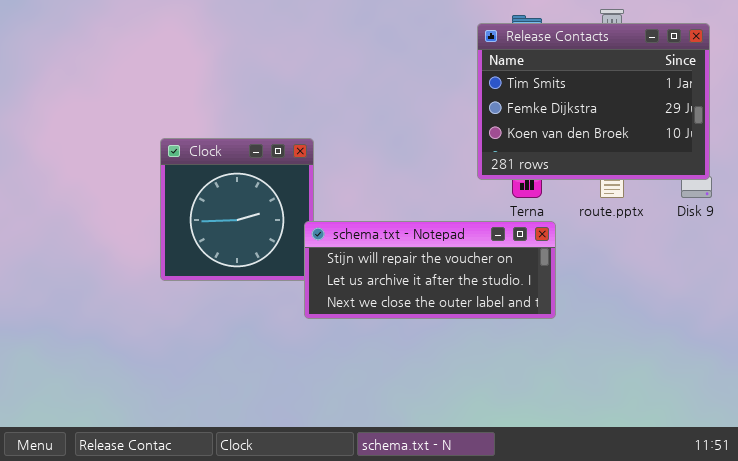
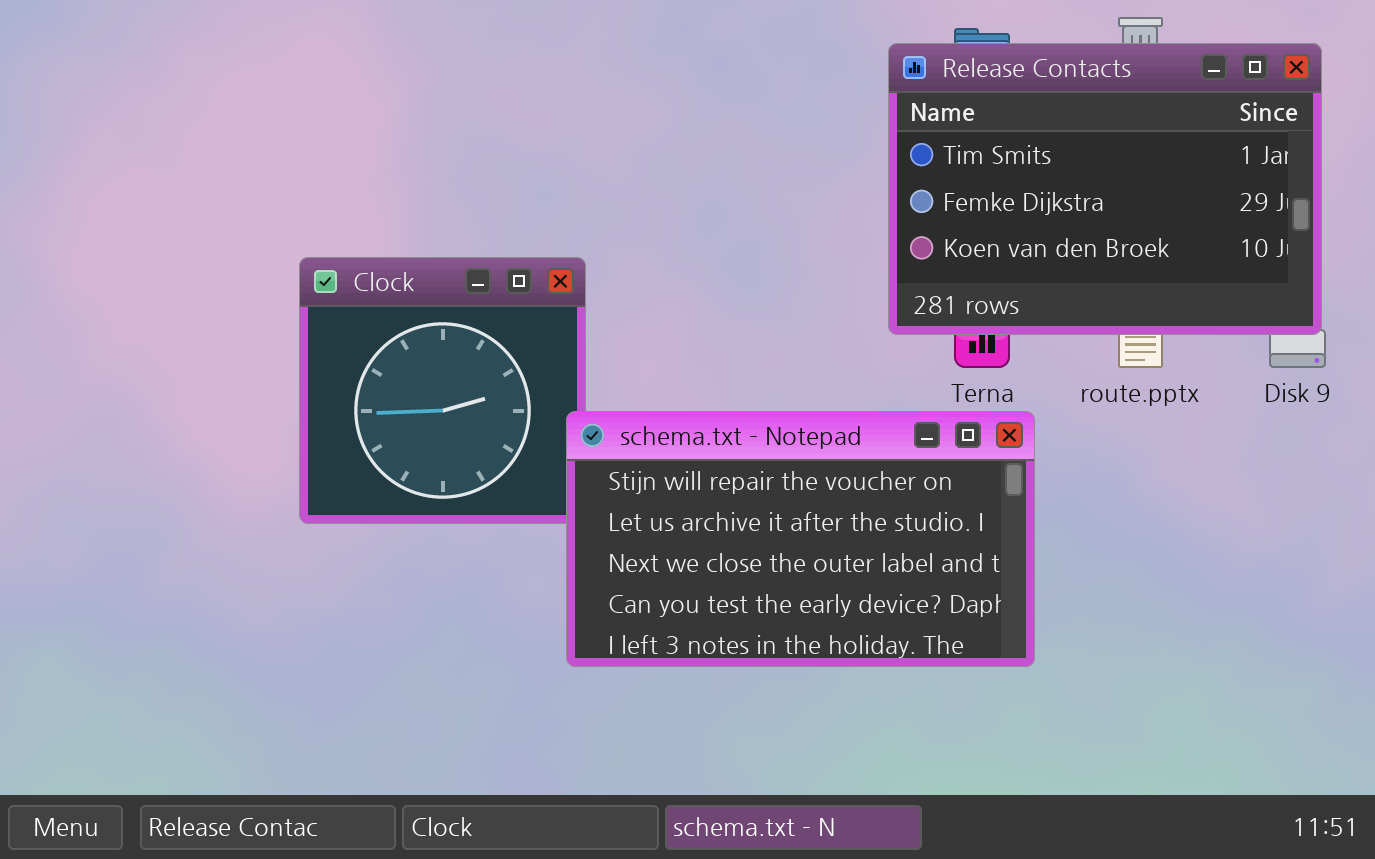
schema.txt - Notepad: [304,221,556,319] -> [566,411,1035,667], resized

